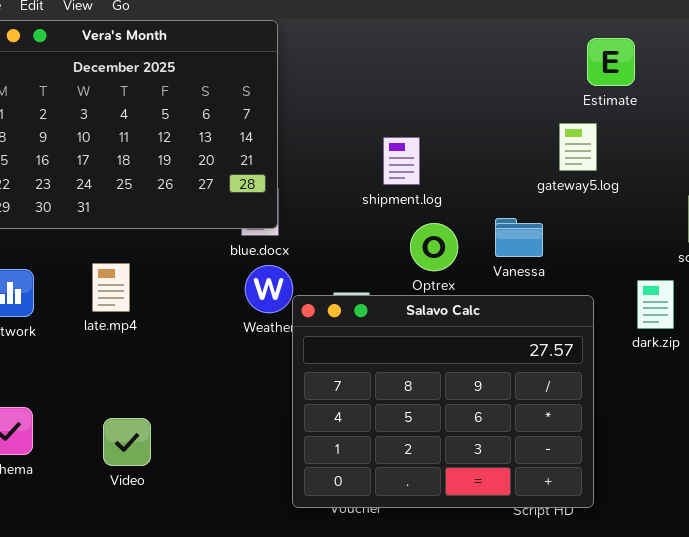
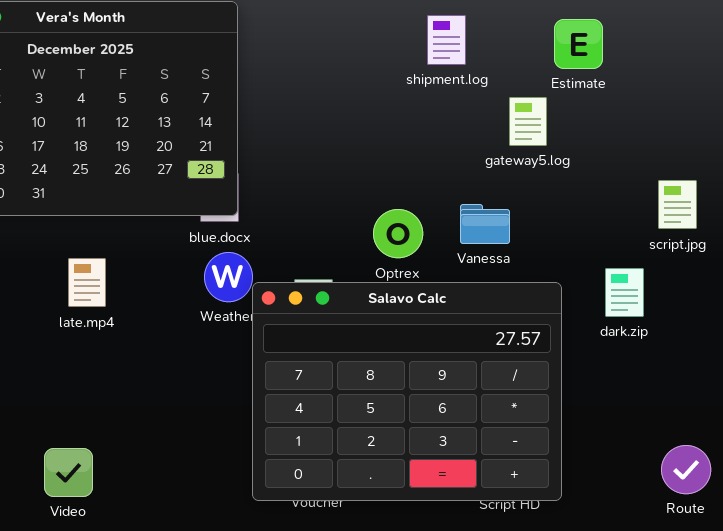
gateway5.log: [559,123,597,171] -> [509,97,547,146], moved
shipment.log: [383,137,420,185] -> [427,15,466,65], moved
late.mp4: [92,263,130,312] -> [68,258,106,307], moved
Video: [103,418,151,466] -> [44,448,93,497], moved

